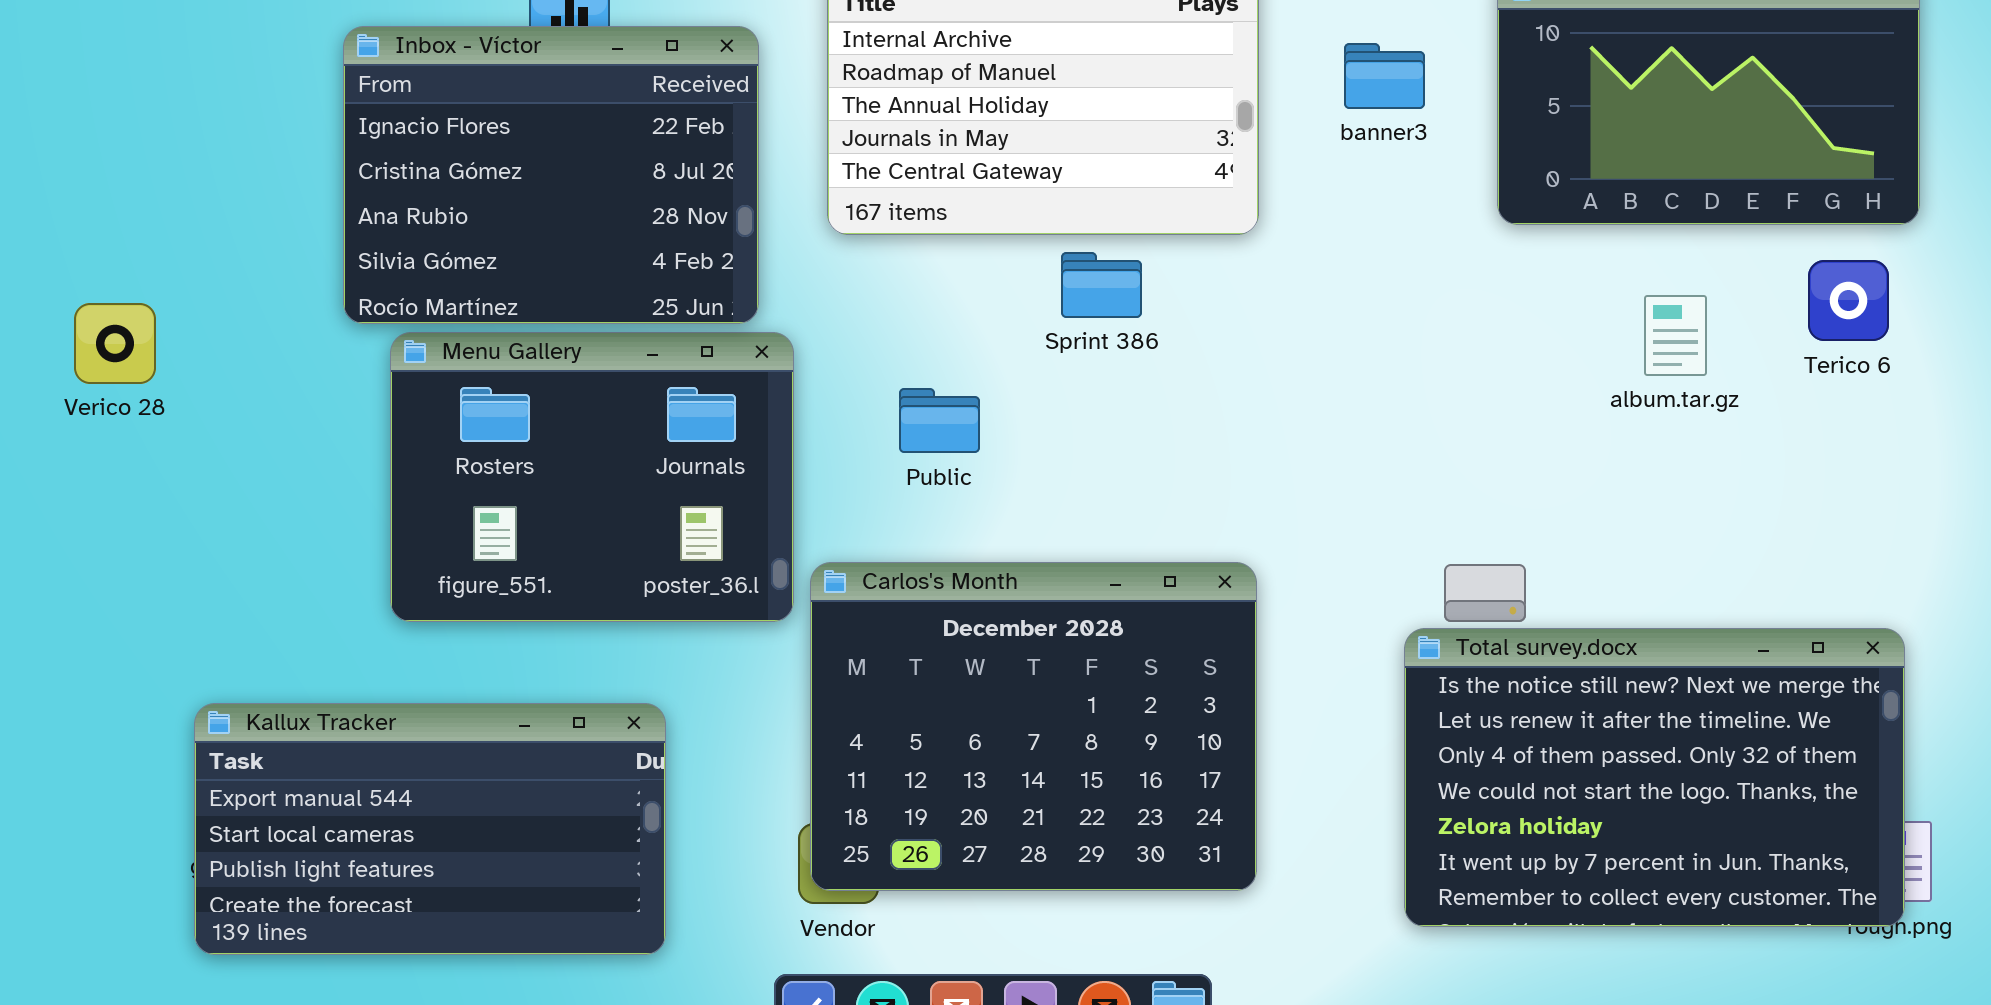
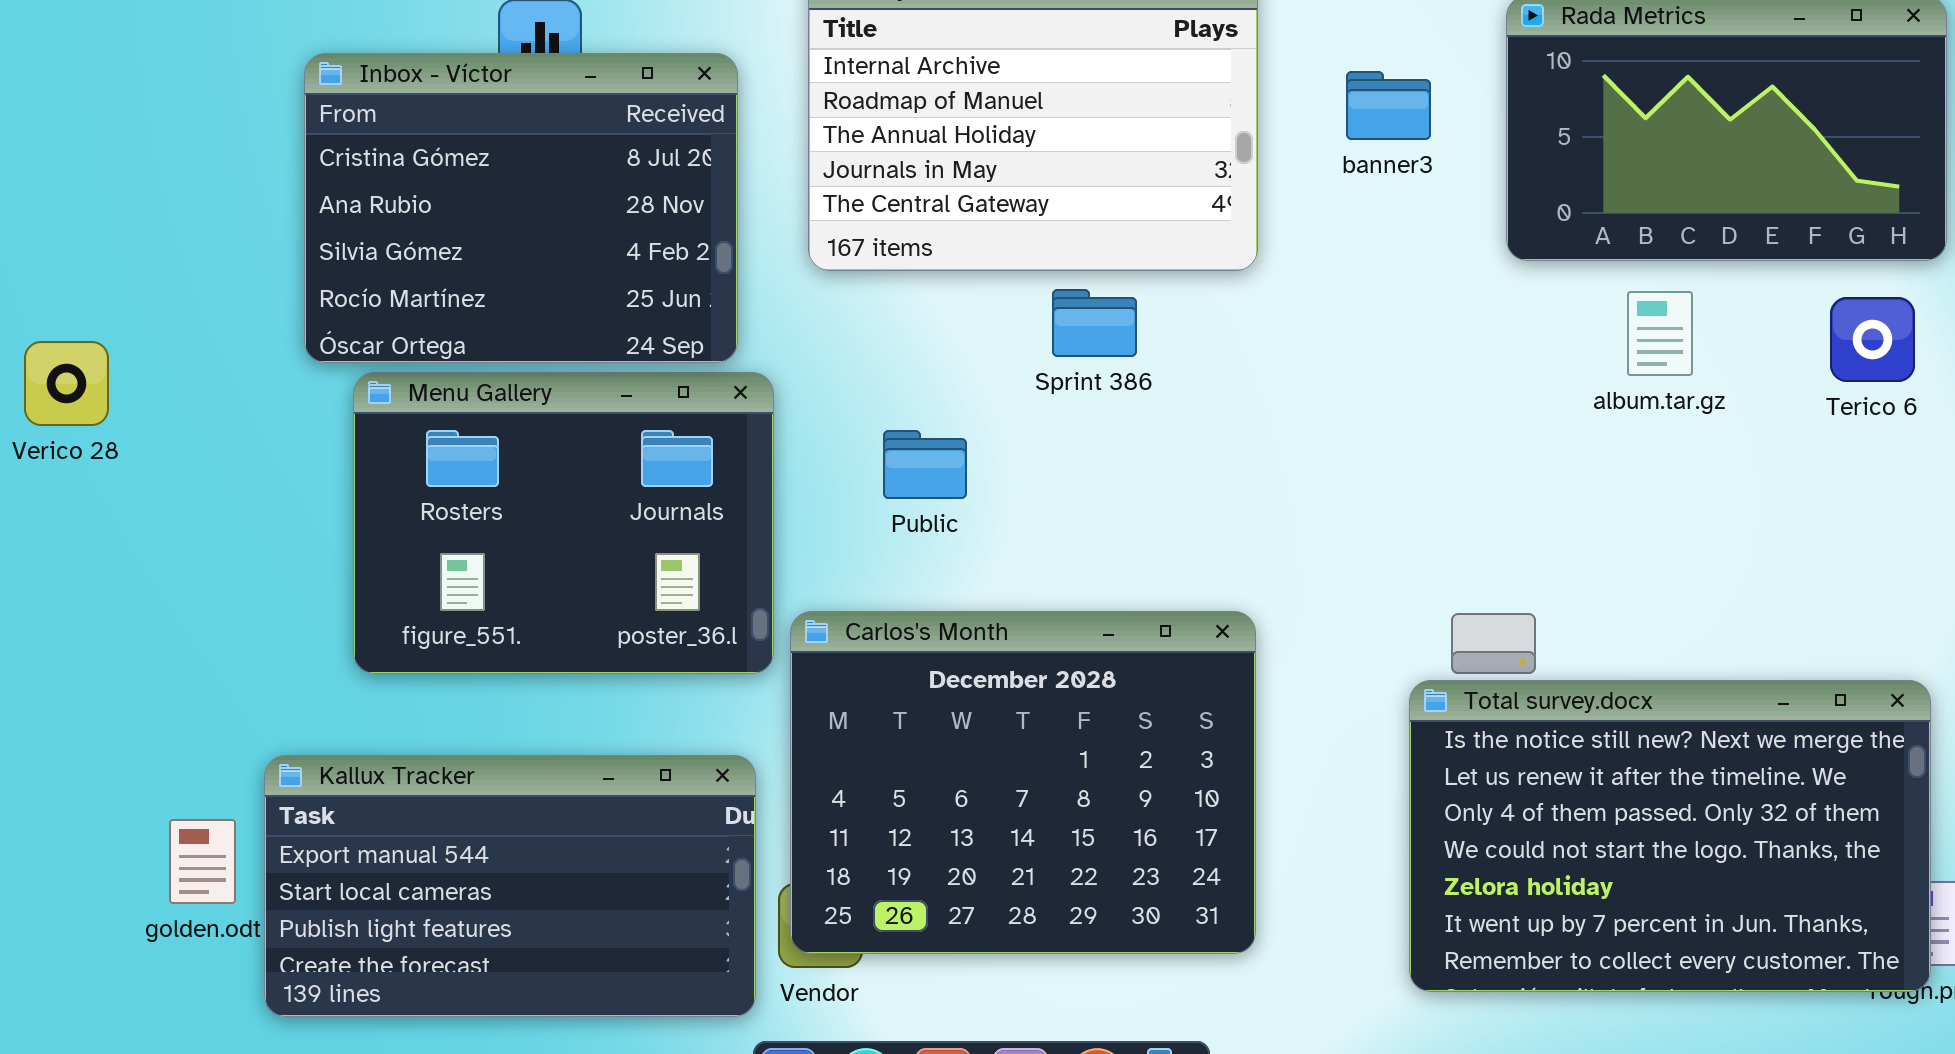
Inbox - Víctor: [343,26,759,324] -> [304,53,738,363], scrolled down 1 row
album.tar.gz: [1644,295,1707,376] -> [1627,291,1693,376], moved
Kallux Tracker: [194,703,666,955] -> [264,755,756,1017], moved

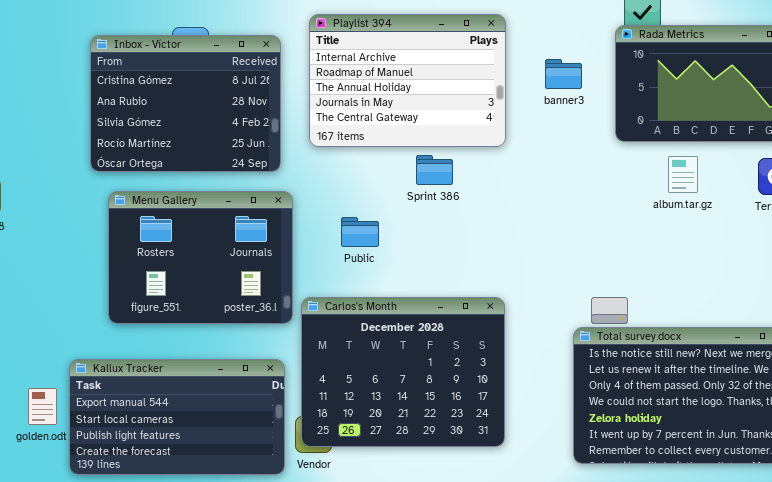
Inbox - Víctor: [304,53,738,363] -> [90,35,281,172], moved

